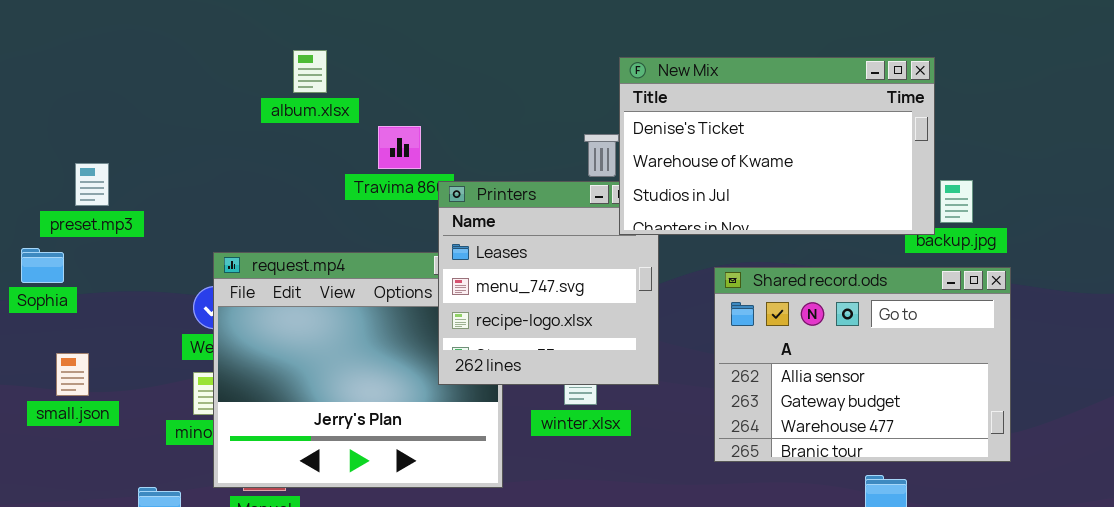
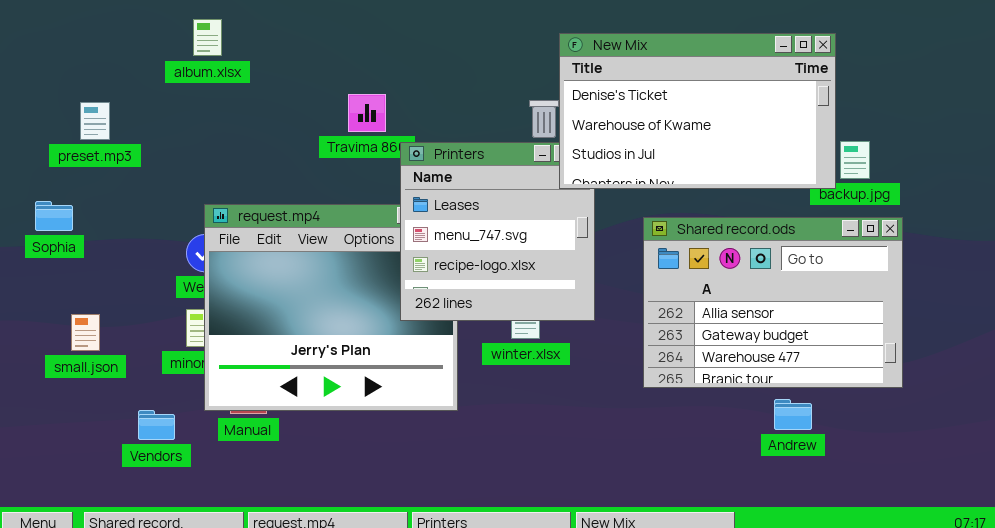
album.xlsx: [293,50,327,93] -> [193,19,222,56], moved
preset.mp3: [75,163,109,206] -> [80,102,110,140], moved
small.json: [56,353,89,396] -> [71,314,100,351], moved

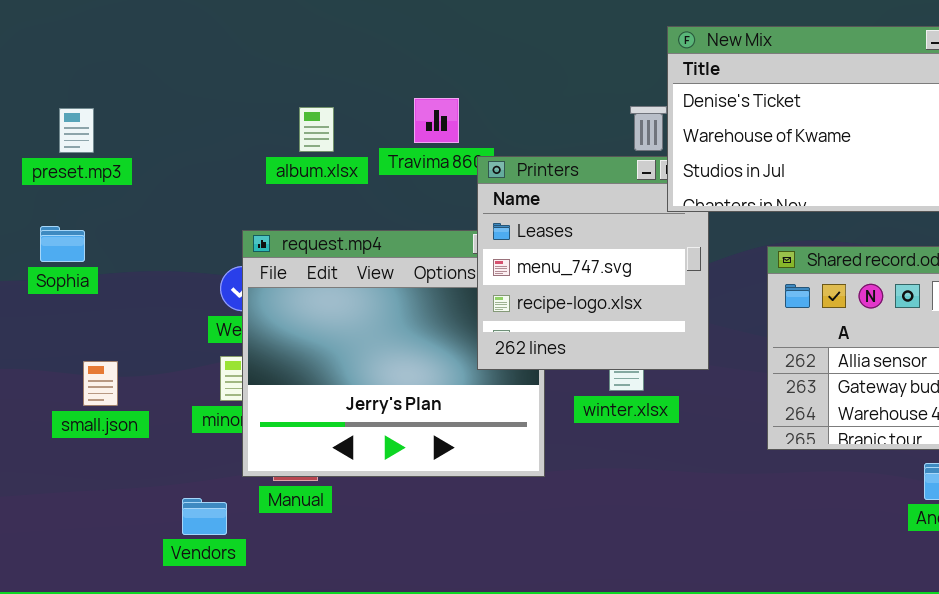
album.xlsx: [193,19,222,56] -> [299,107,334,152], moved
preset.mp3: [80,102,110,140] -> [59,108,94,153], moved
Vendors: [138,410,175,440] -> [182,498,227,535], moved

